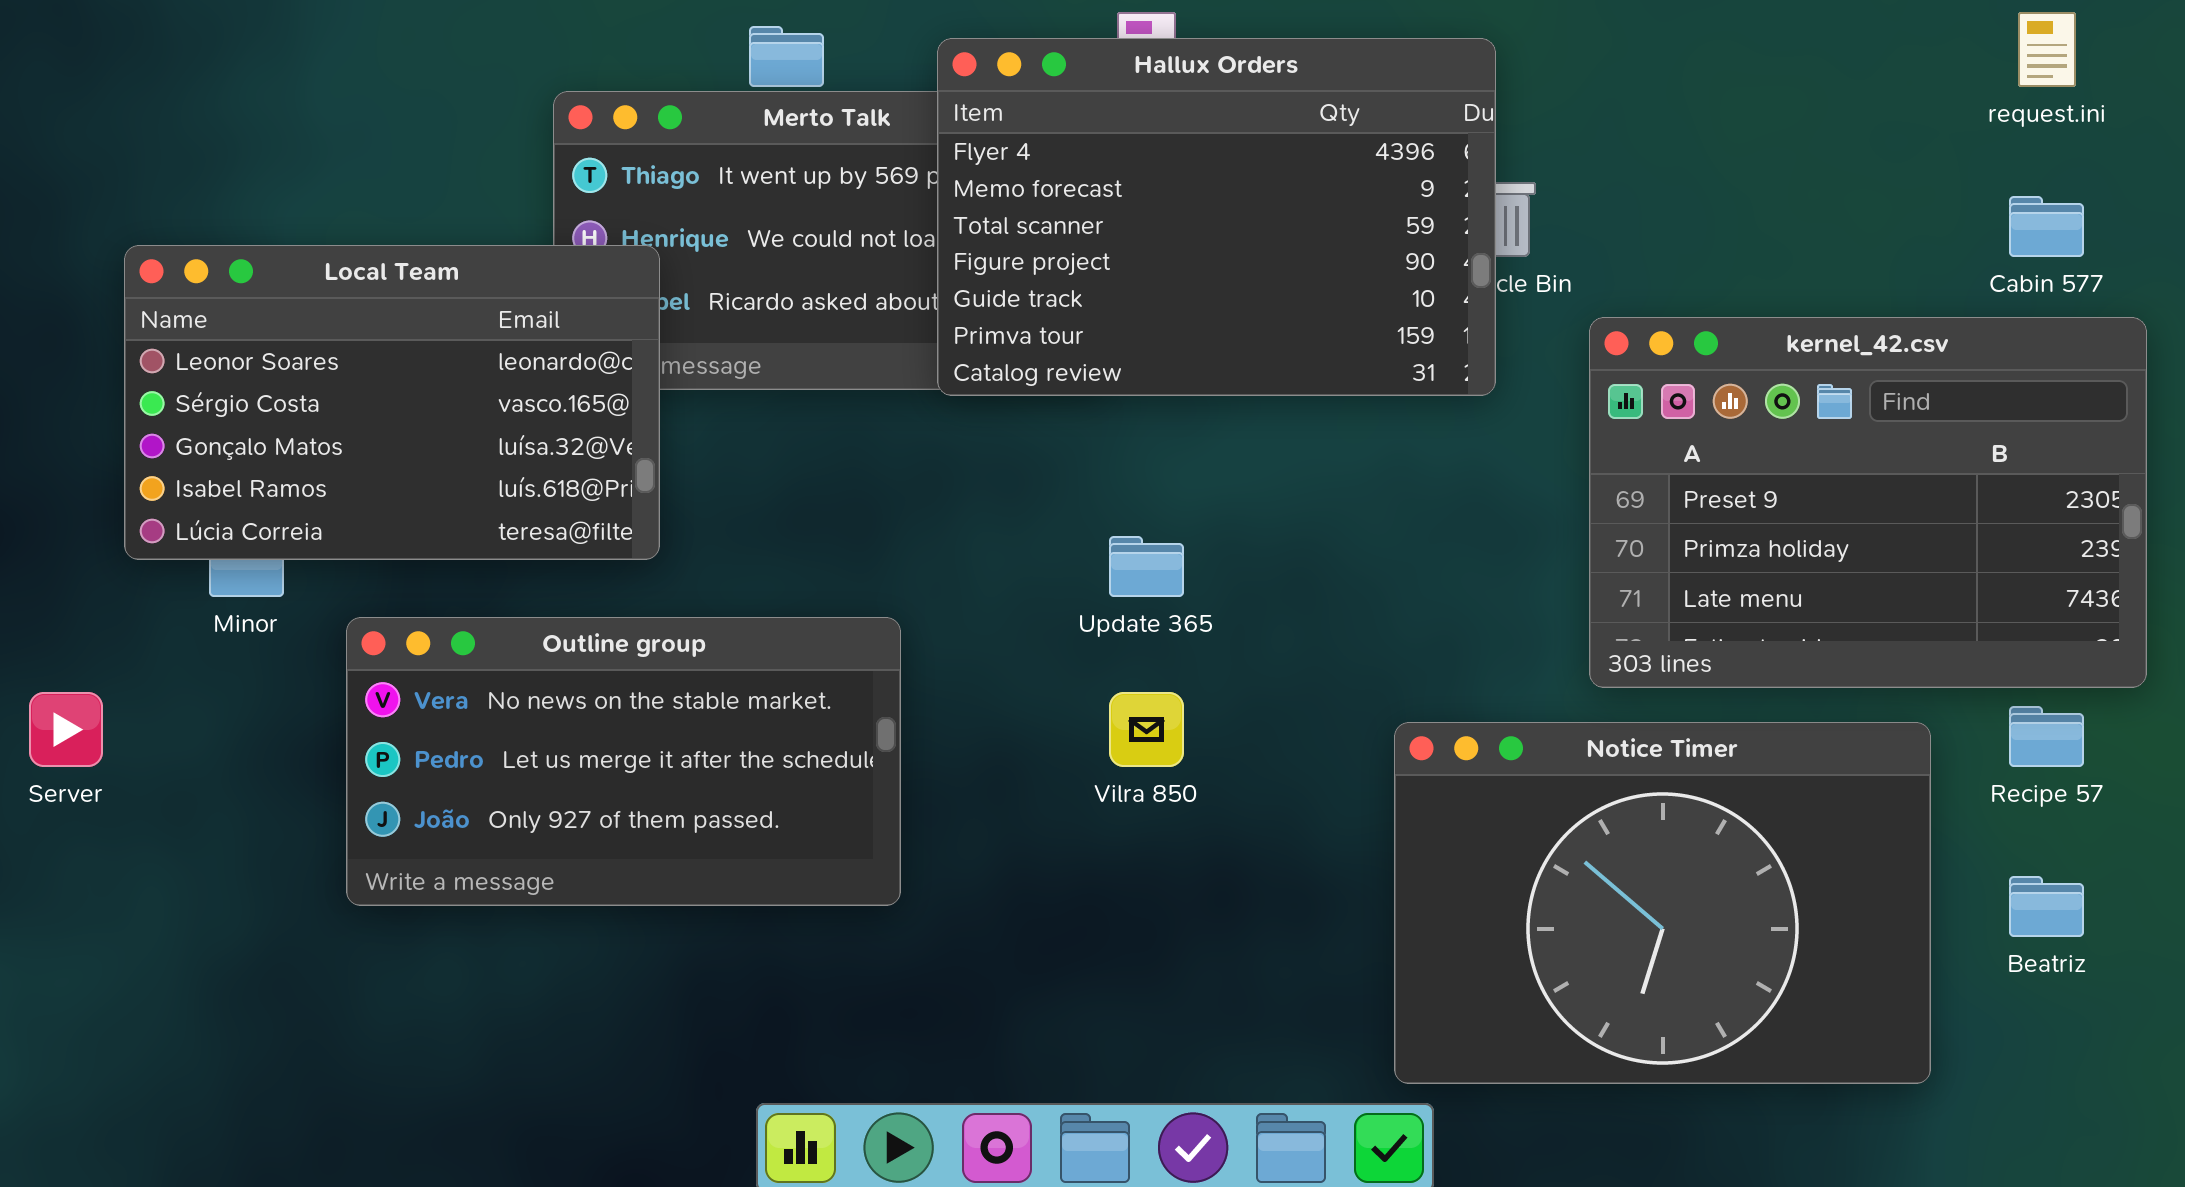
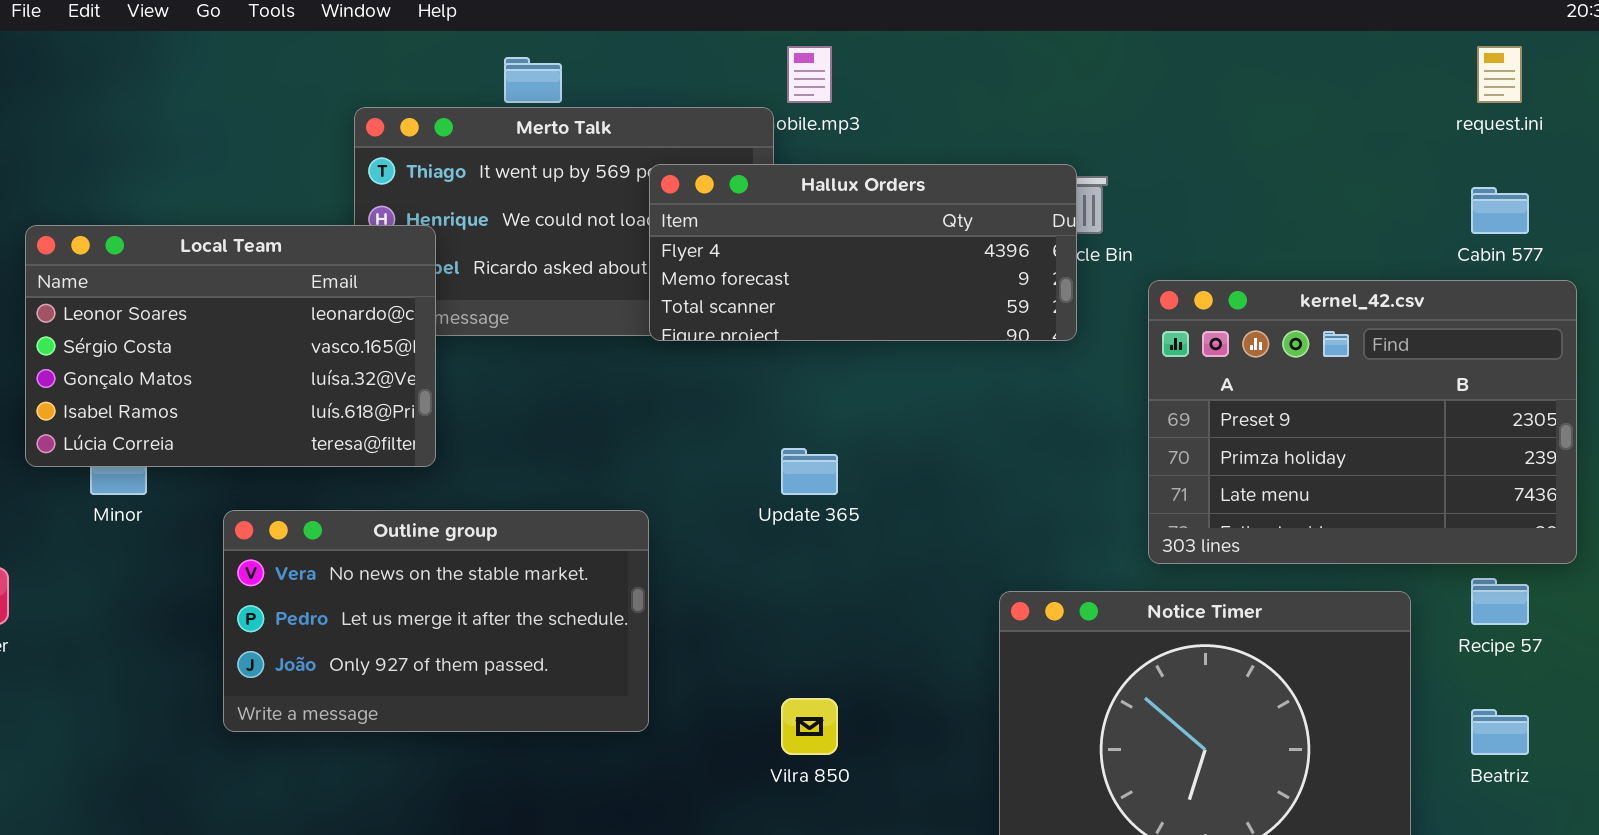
Hallux Orders: [937,38,1496,396] -> [649,164,1077,341], resized
Outline group: [346,617,901,906] -> [223,510,649,732], moved
Vilra 850: [1109,692,1184,767] -> [781,698,838,755], moved

